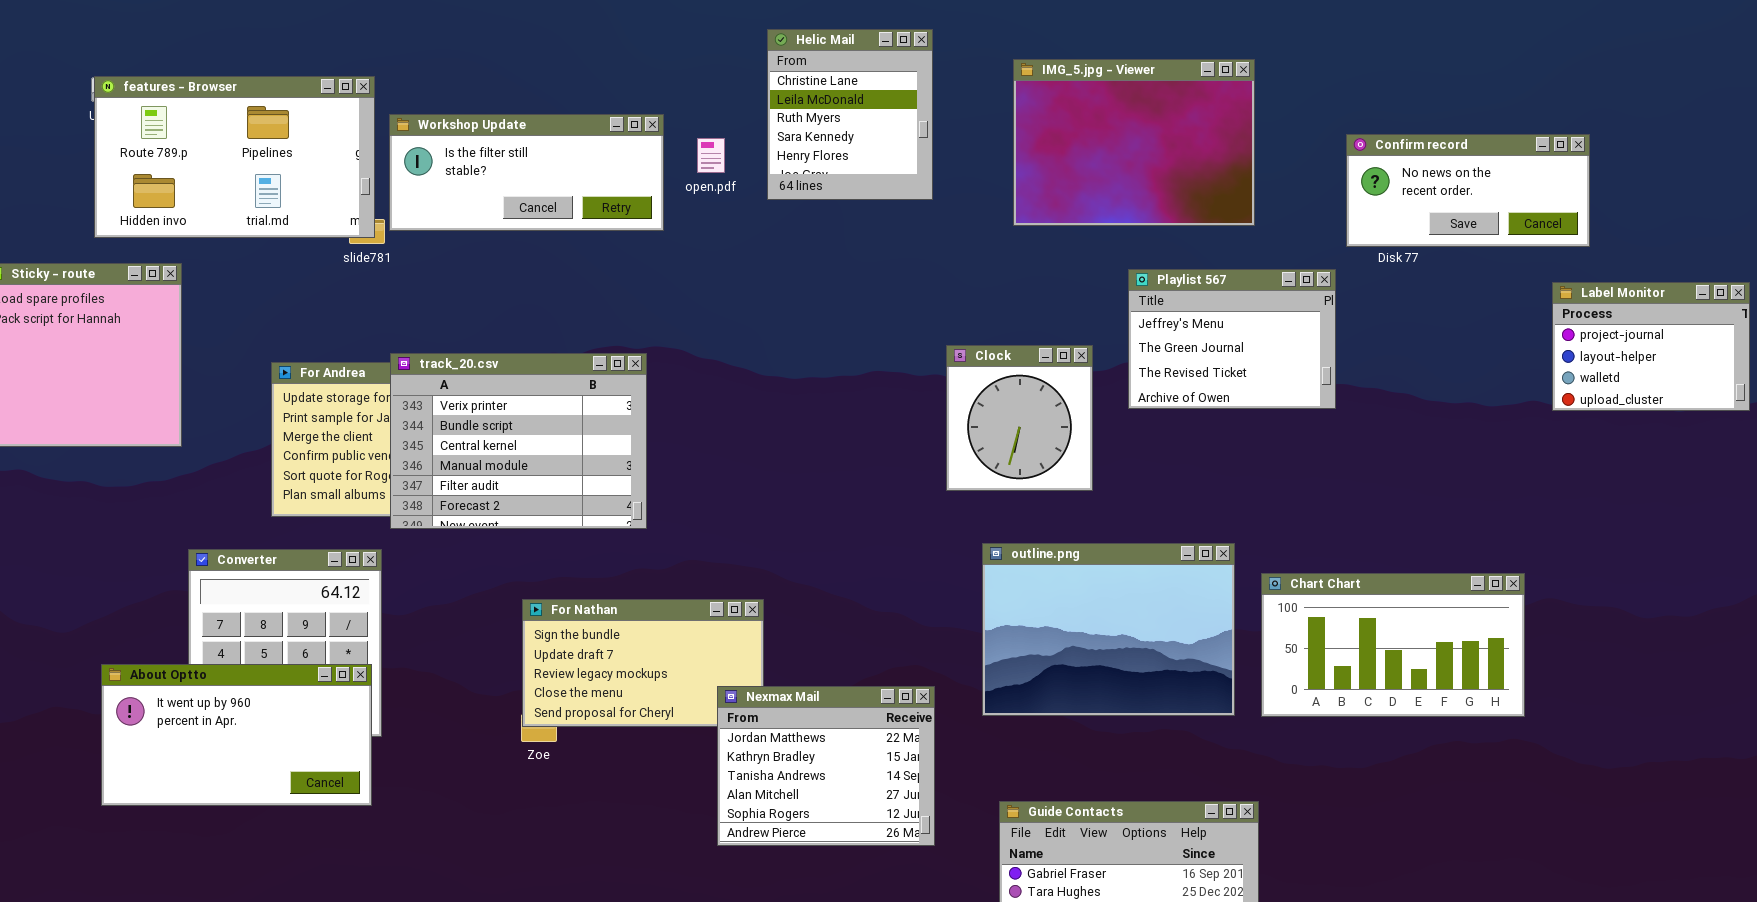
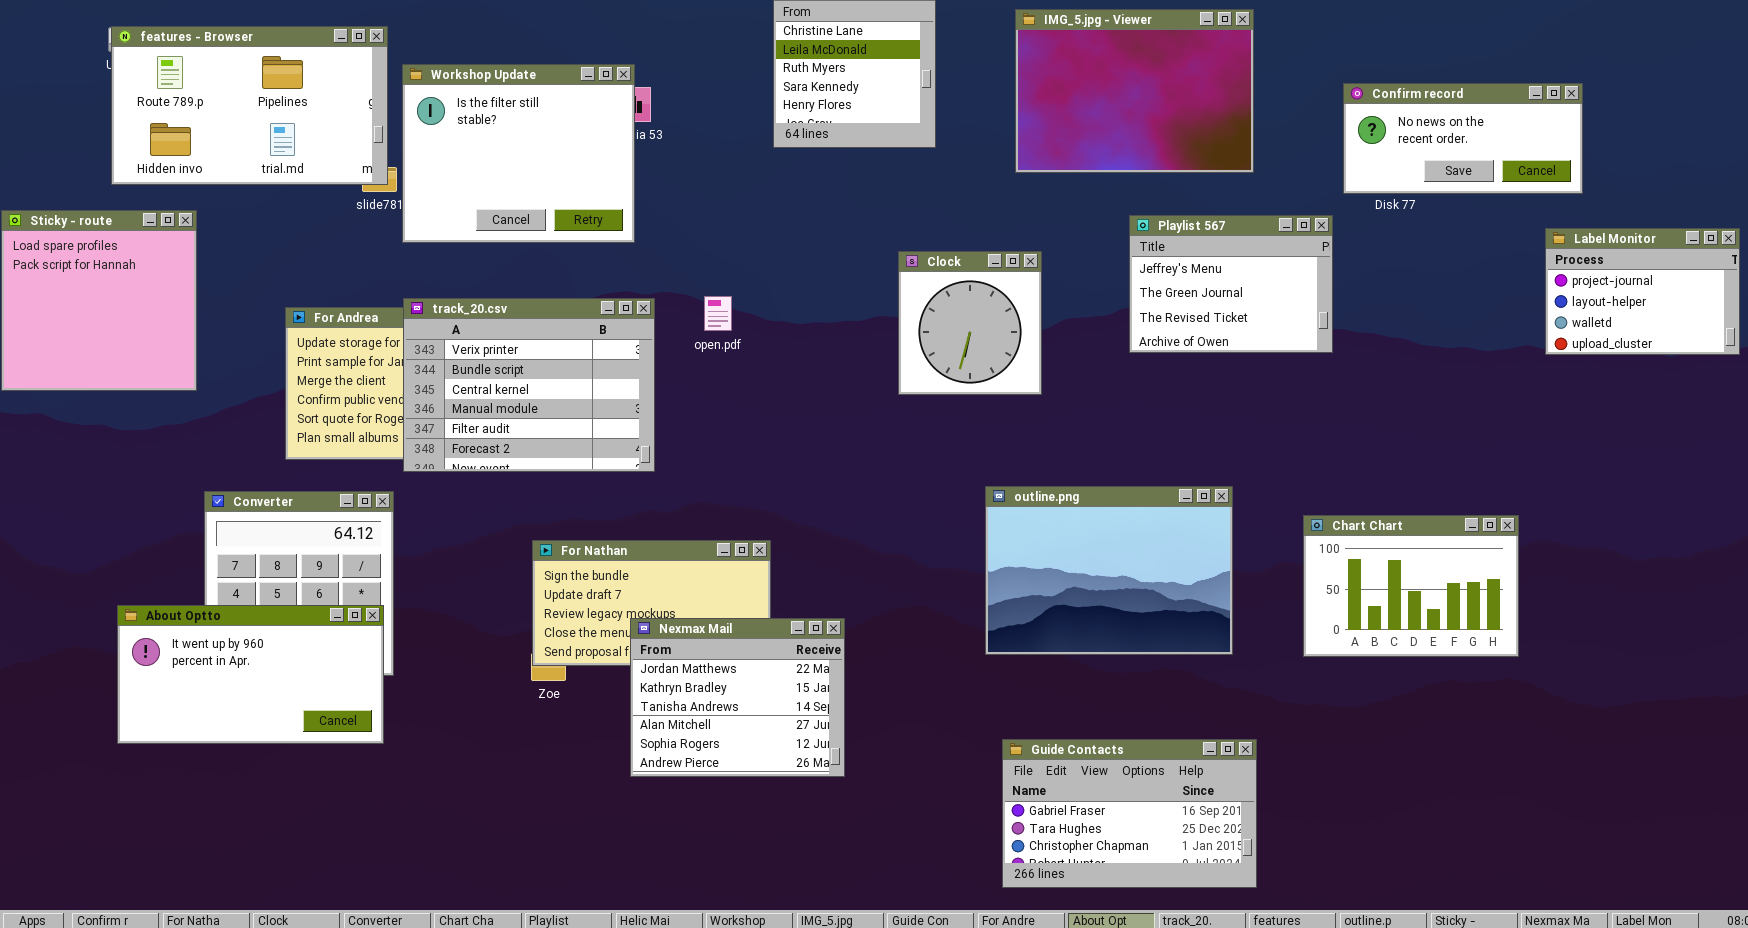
Workshop Update: [389,114,664,231] -> [402,64,635,243], resized
open.pdf: [697,138,725,173] -> [704,296,732,331], moved
Clock: [946,345,1093,491] -> [898,251,1042,395], moved
Chart Chart: [1261,573,1525,717] -> [1303,515,1519,657], resized
Nexmax Mail: [717,686,935,846] -> [630,618,845,777], moved

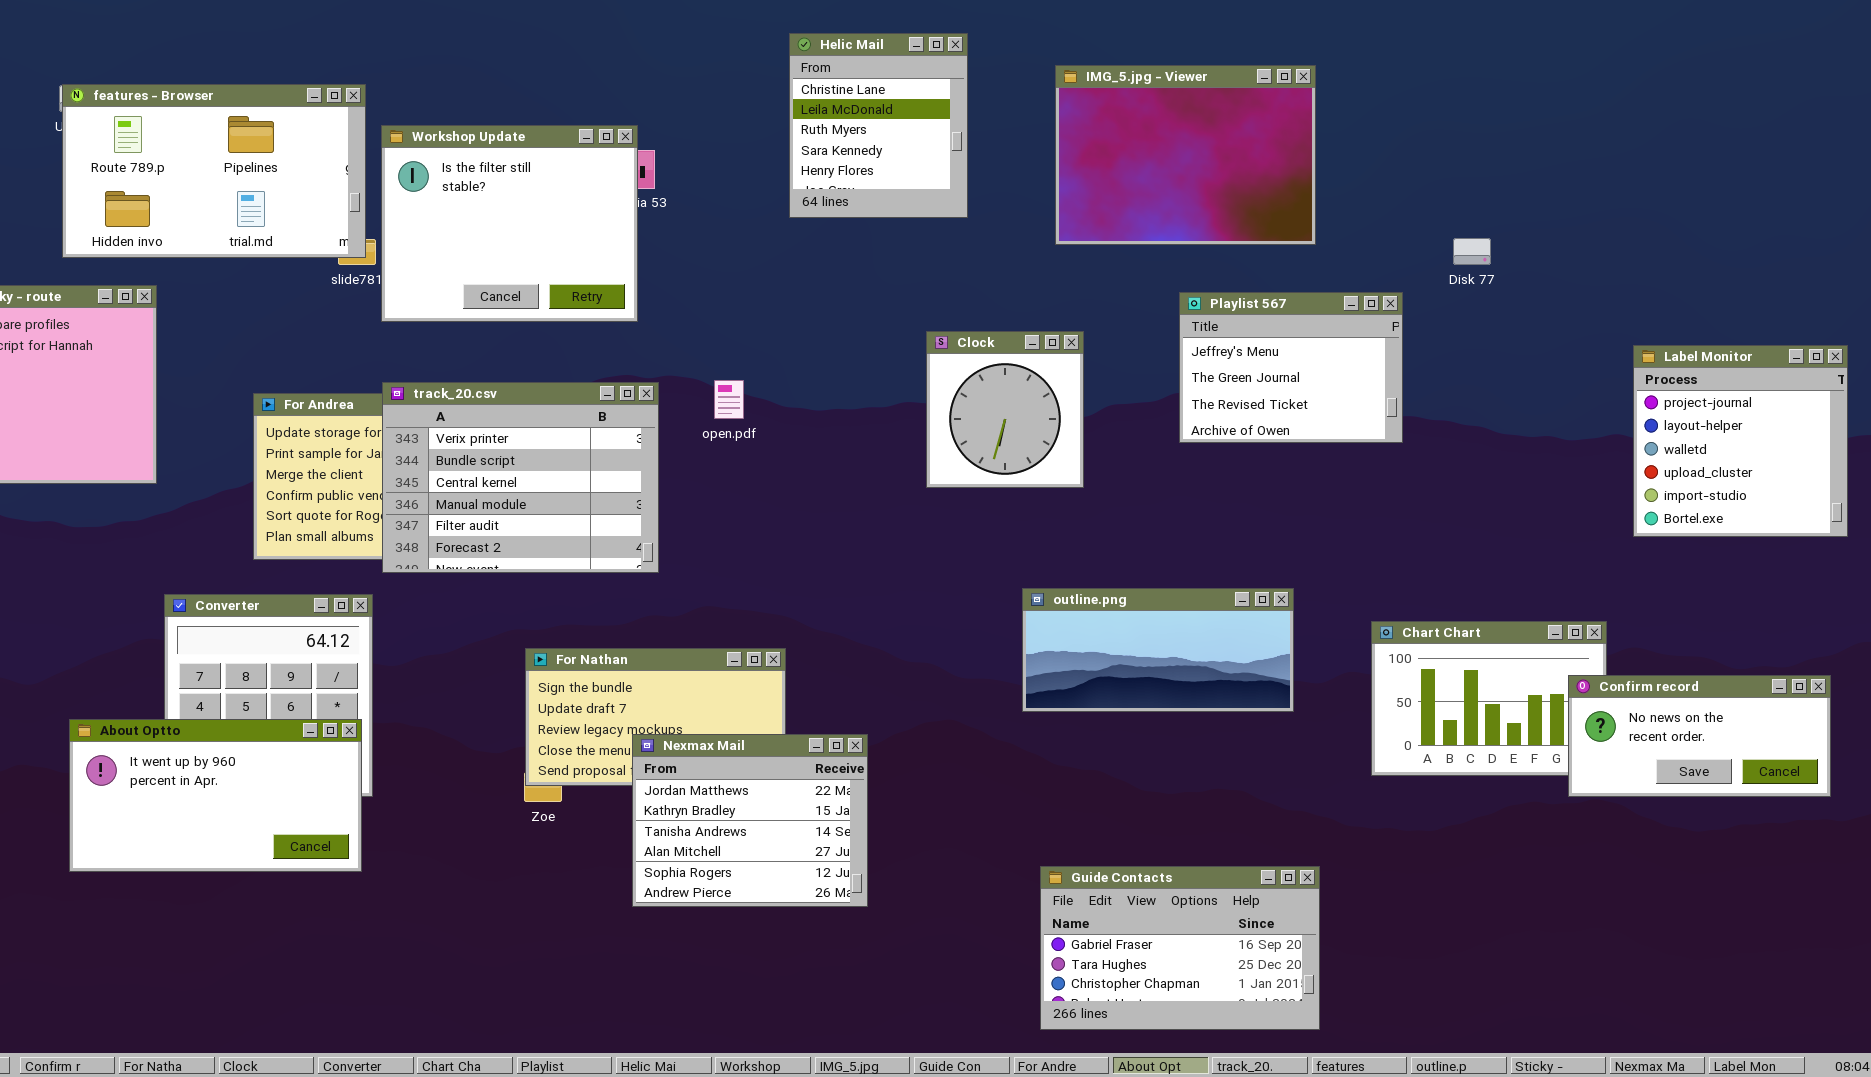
Confirm record: [1343,83,1583,194] -> [1568,675,1831,797], moved
Label Monitor: [1545,228,1740,355] -> [1633,345,1848,537], moved, resized
outline.png: [985,486,1233,655] -> [1022,588,1294,712], resized

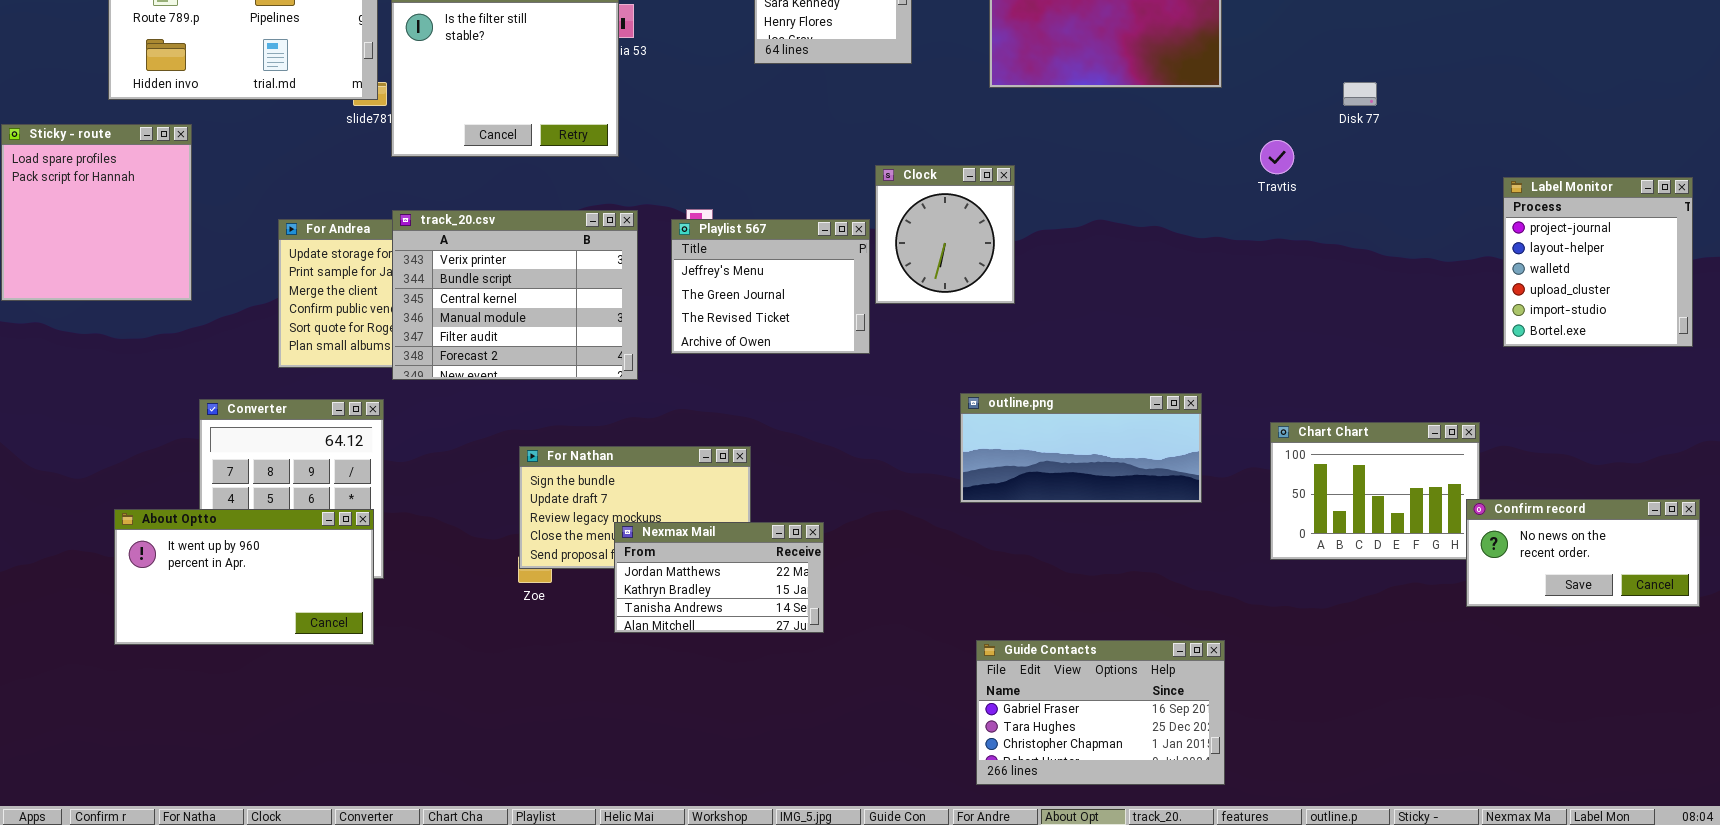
Playlist 567: [1179,292,1403,443] -> [671,219,870,354], moved
Confirm record: [1568,675,1831,797] -> [1466,499,1700,607], moved
Nexmax Mail: [632,734,868,907] -> [614,522,824,633], resized

